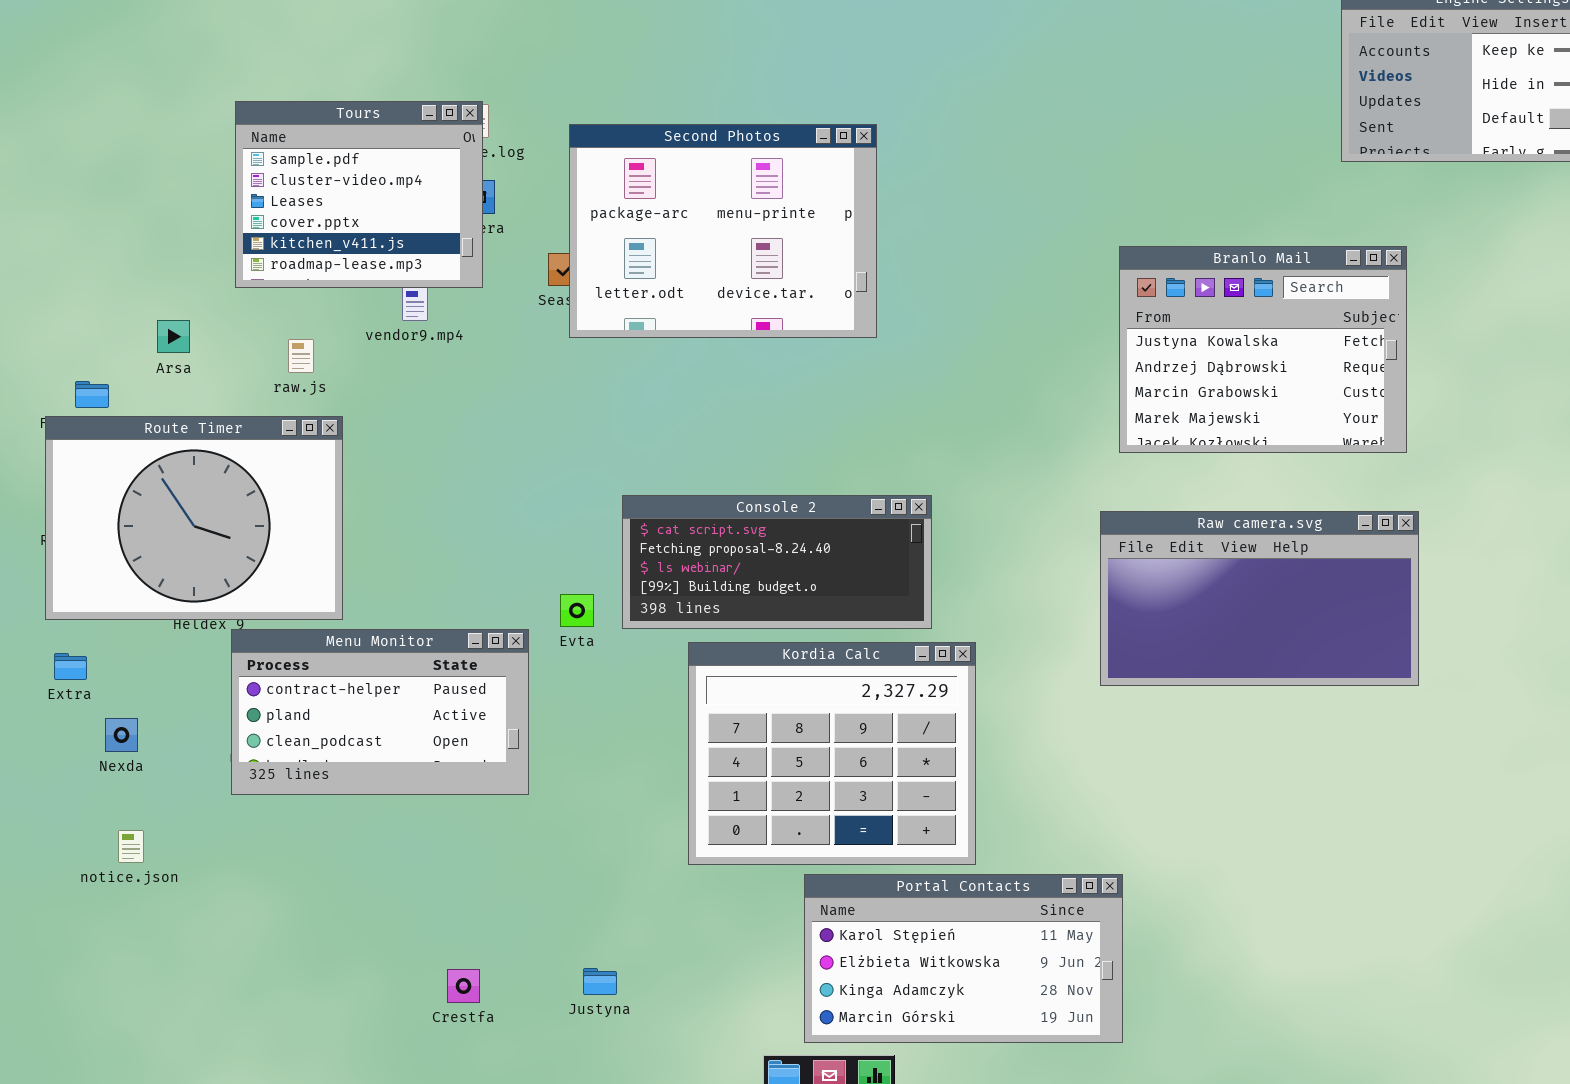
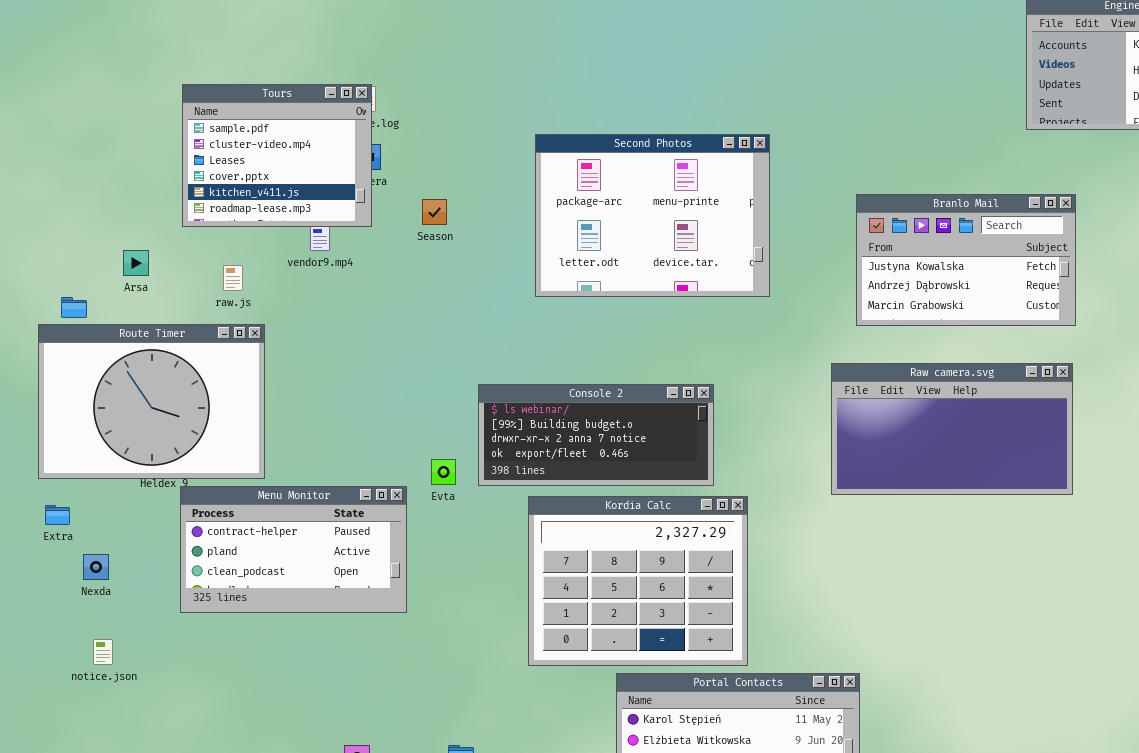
Second Photos: [569,124,877,338] -> [535,134,770,297], moved
Branlo Mail: [1119,246,1407,453] -> [856,194,1076,326], resized
Console 2: [622,495,932,629] -> [478,384,714,486], scrolled down 2 rows
Raw camera.svg: [1100,511,1419,686] -> [831,363,1073,495], moved

